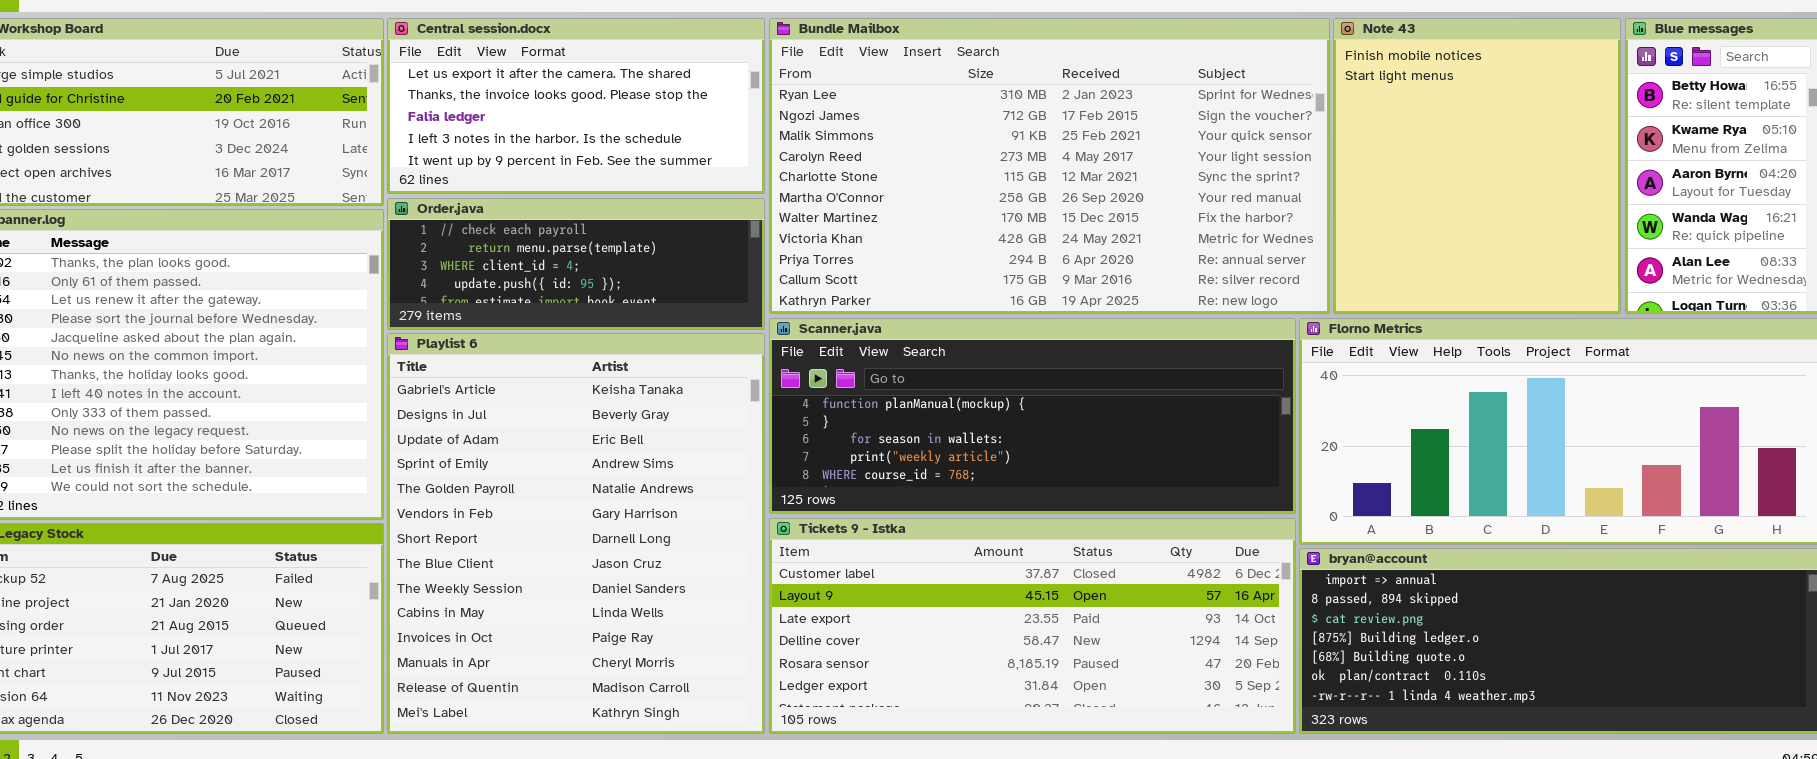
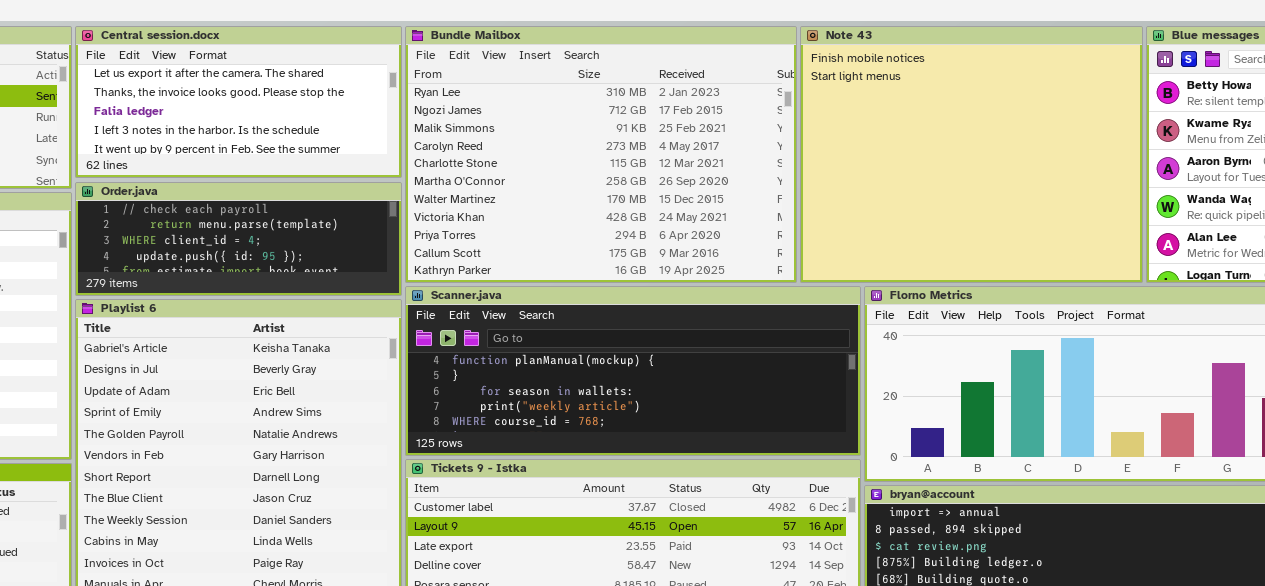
Bundle Mailbox: [769,18,1330,314] -> [405,26,797,283], resized
Note 43: [1333,18,1621,314] -> [800,26,1143,283], resized

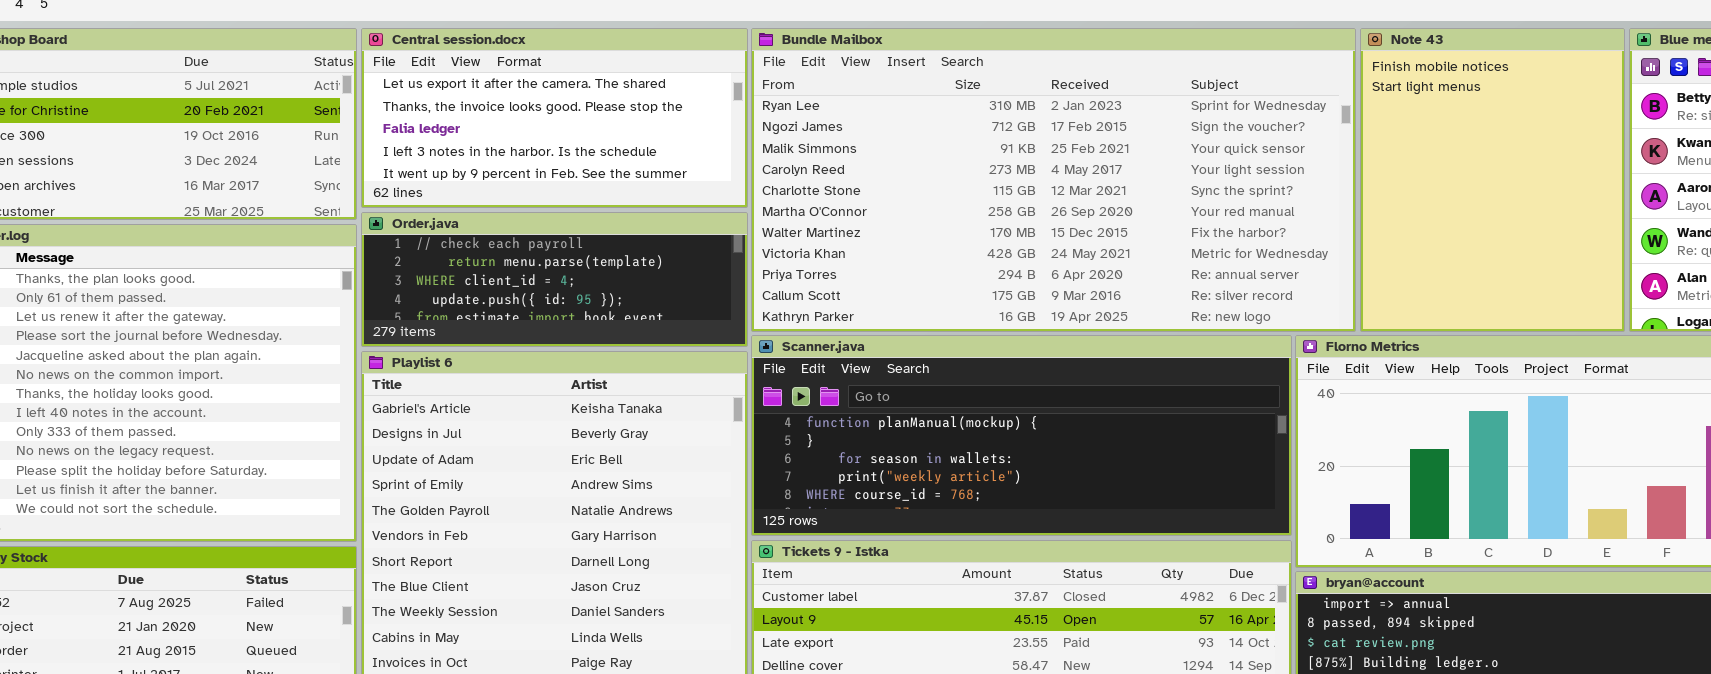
Bundle Mailbox: [405,26,797,283] -> [751,28,1356,332], resized
Note 43: [800,26,1143,283] -> [1360,28,1625,332], resized

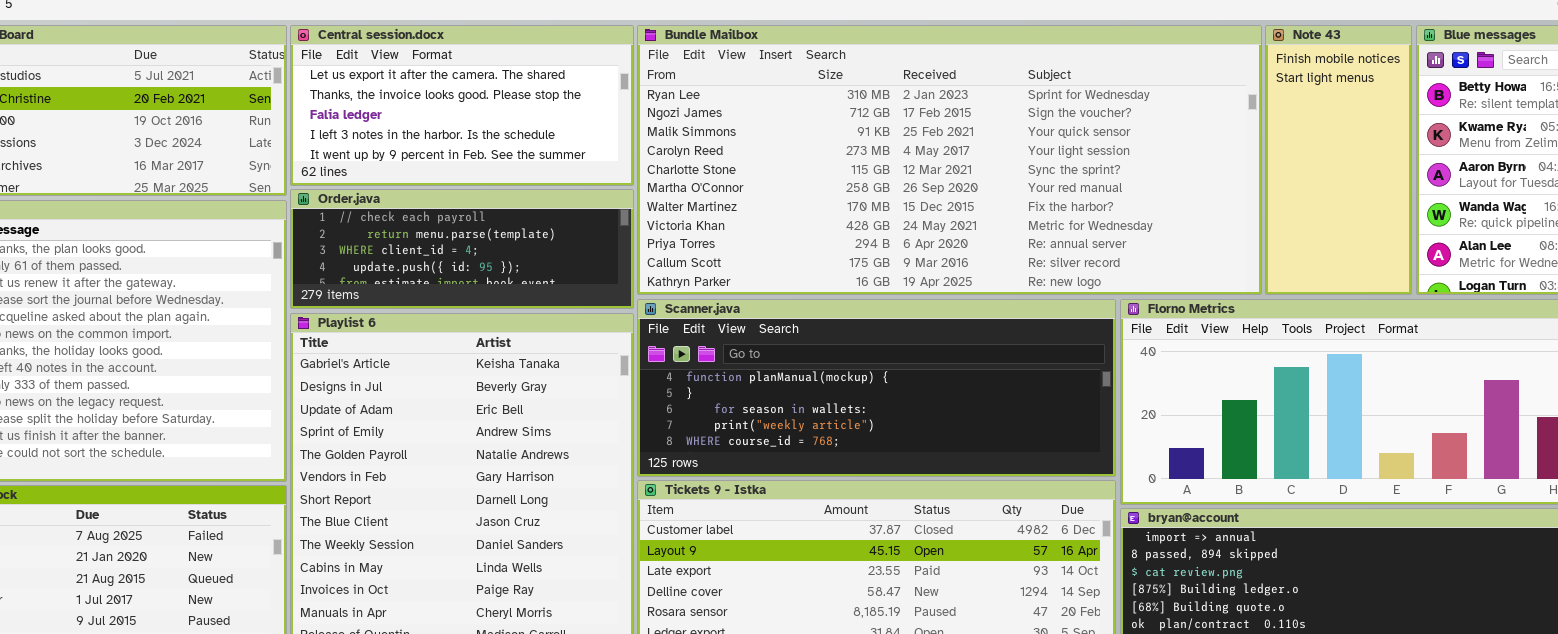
Bundle Mailbox: [751,28,1356,332] -> [637,25,1262,295], resized
Note 43: [1360,28,1625,332] -> [1265,25,1412,295], resized

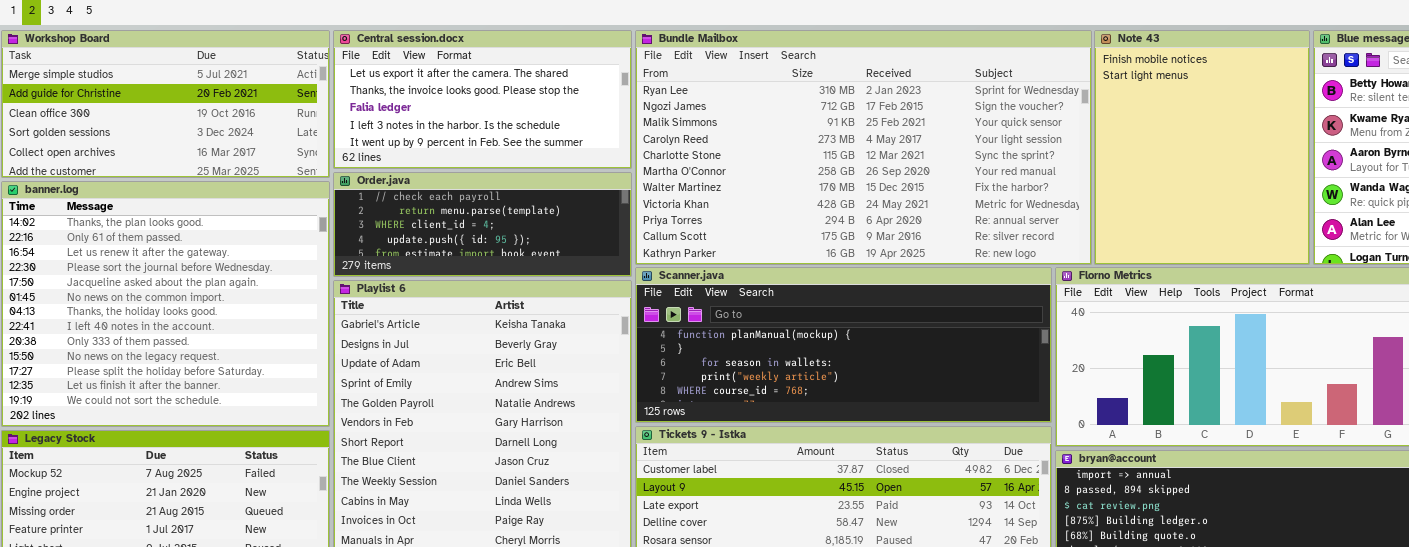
Bundle Mailbox: [637,25,1262,295] -> [635,30,1092,265], resized
Note 43: [1265,25,1412,295] -> [1094,30,1310,265], resized

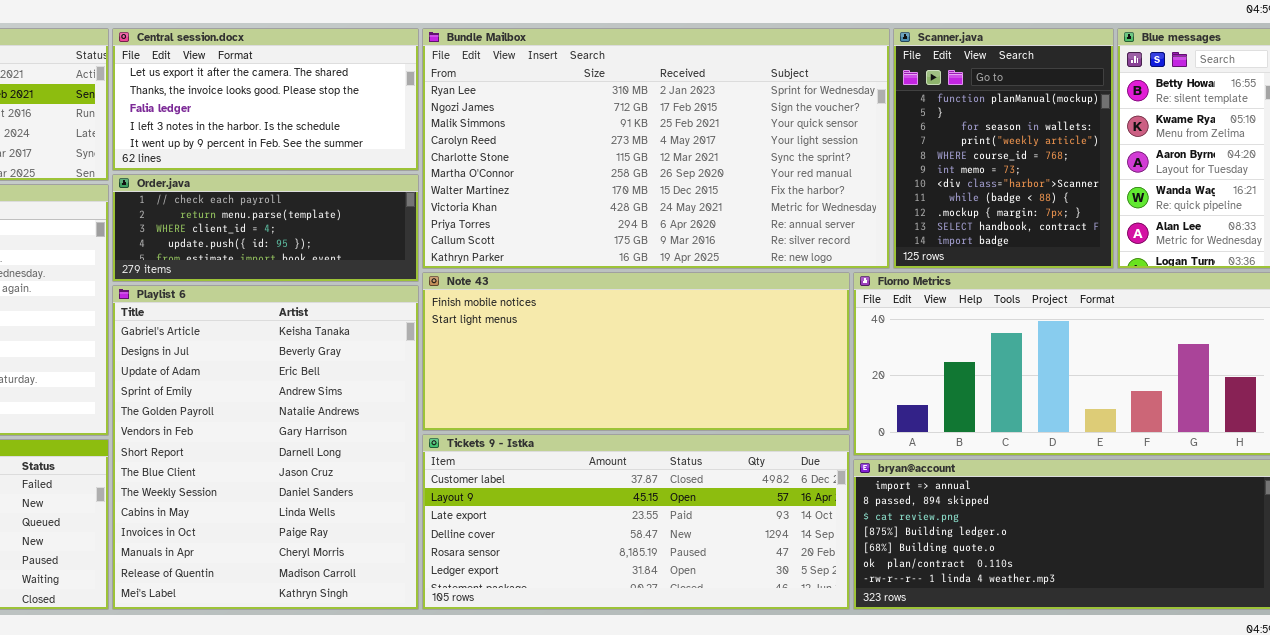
Note 43: [1094,30,1310,265] -> [422,272,850,431], moved, resized
Scanner.java: [635,267,1052,423] -> [893,28,1114,269], moved, resized

